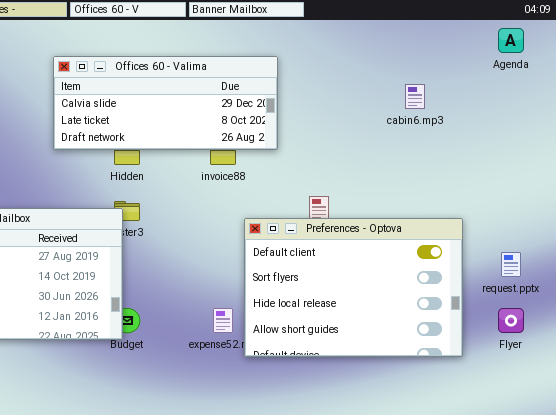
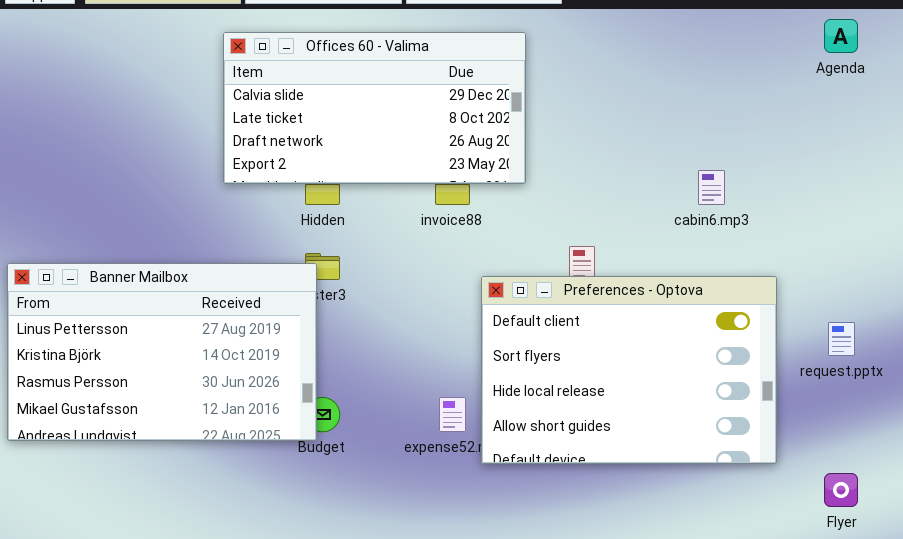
Offices 60 - Valima: [53,56,278,150] -> [223,32,526,184], resized
cabin6.mp3: [405,84,425,109] -> [698,170,725,205], moved
Flyer: [498,308,524,333] -> [824,473,858,507], moved

